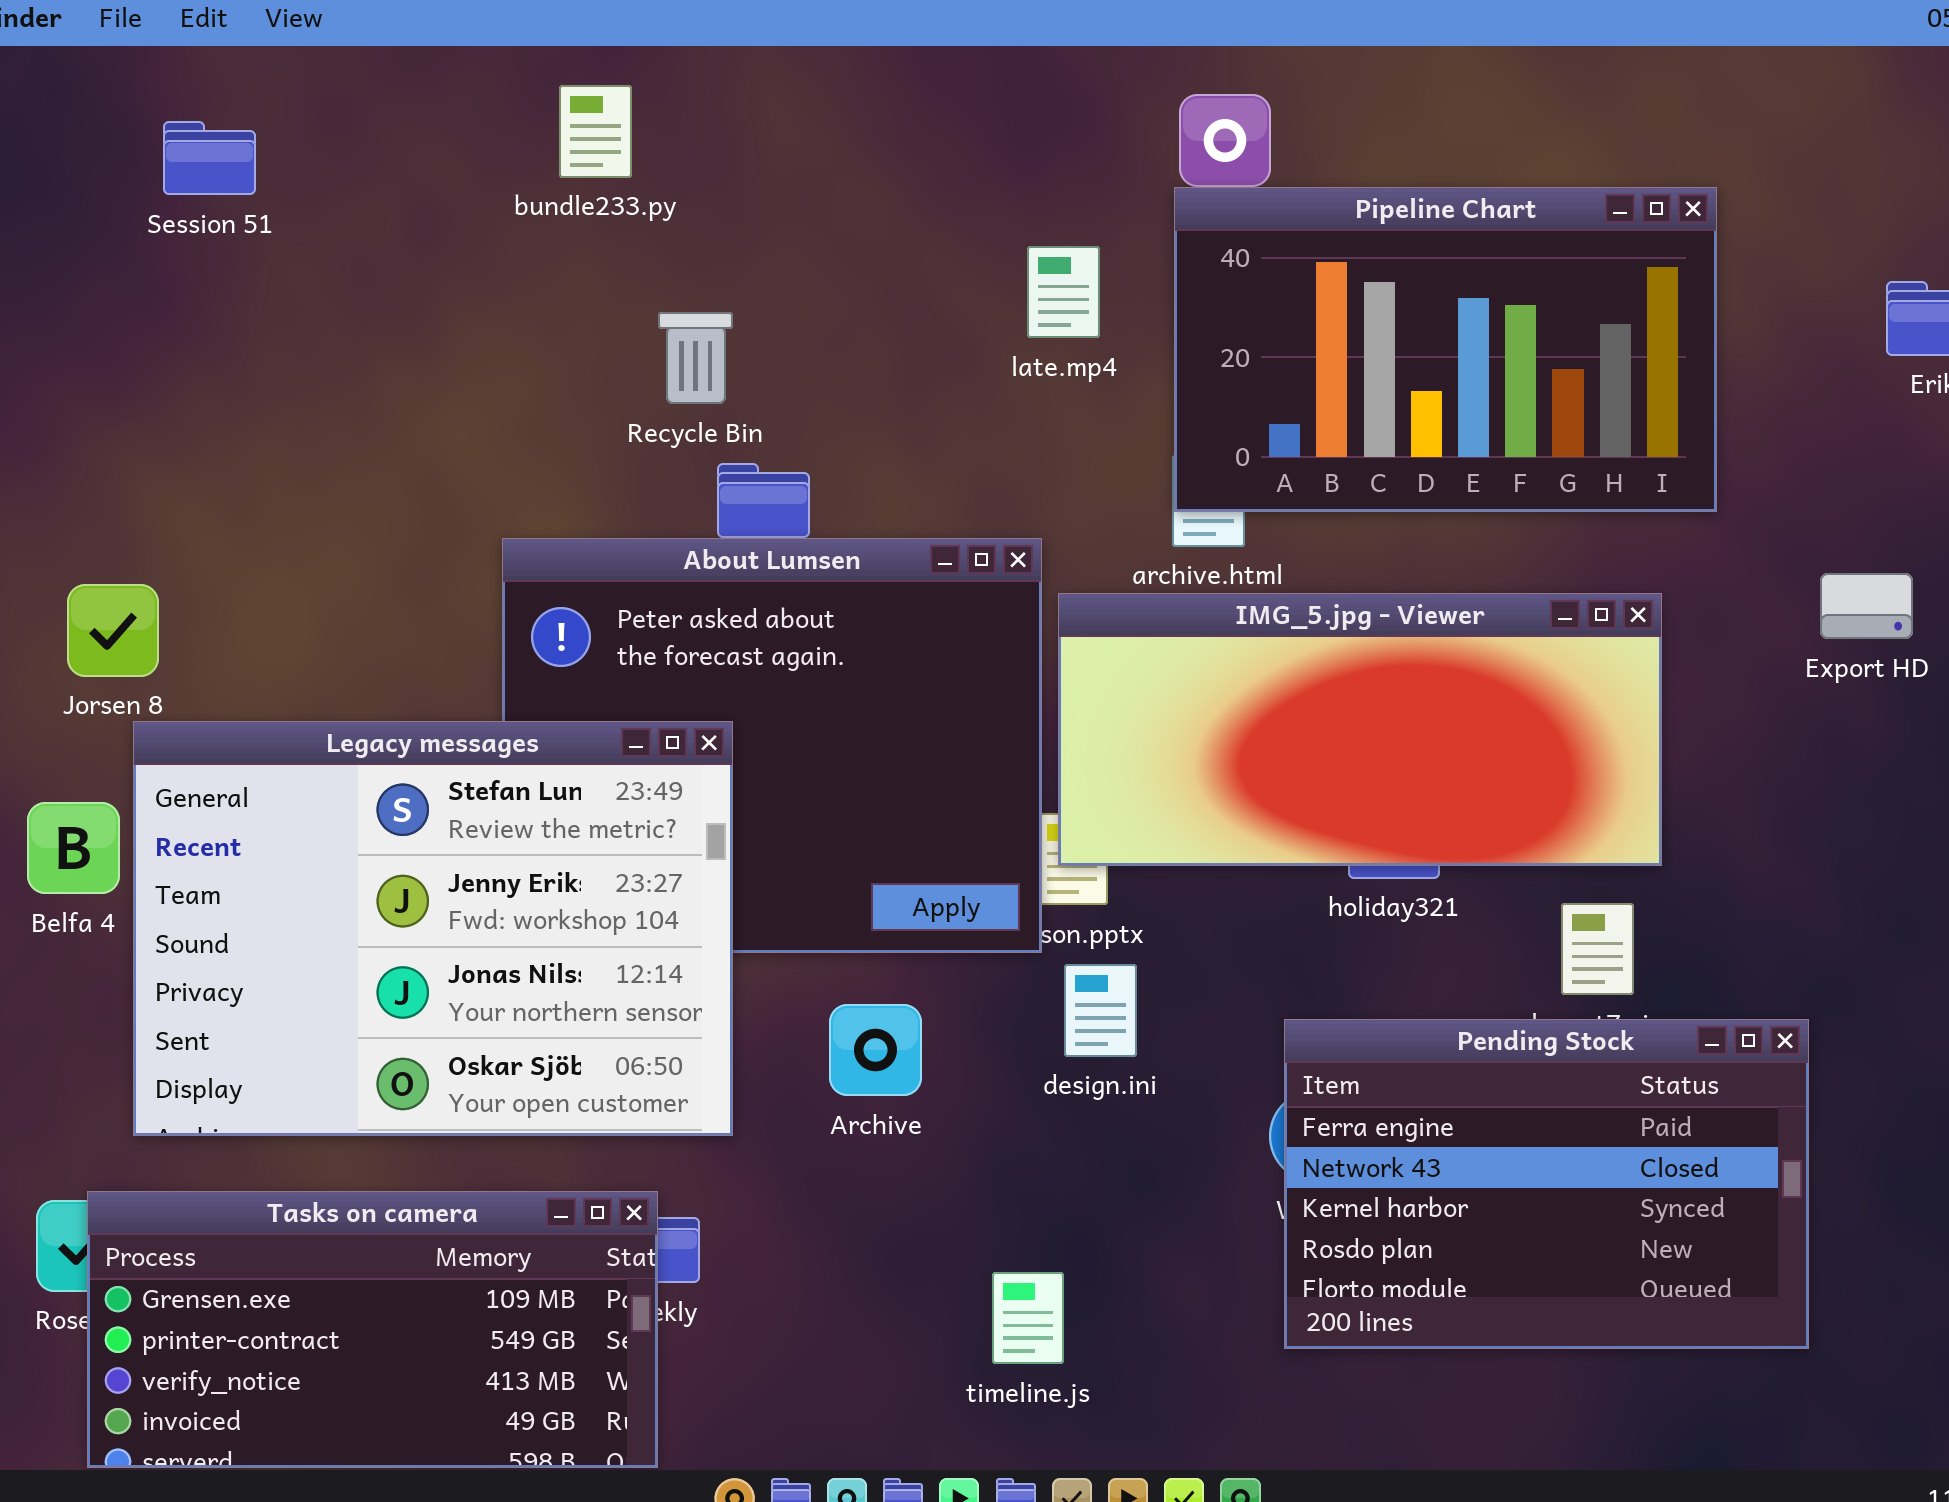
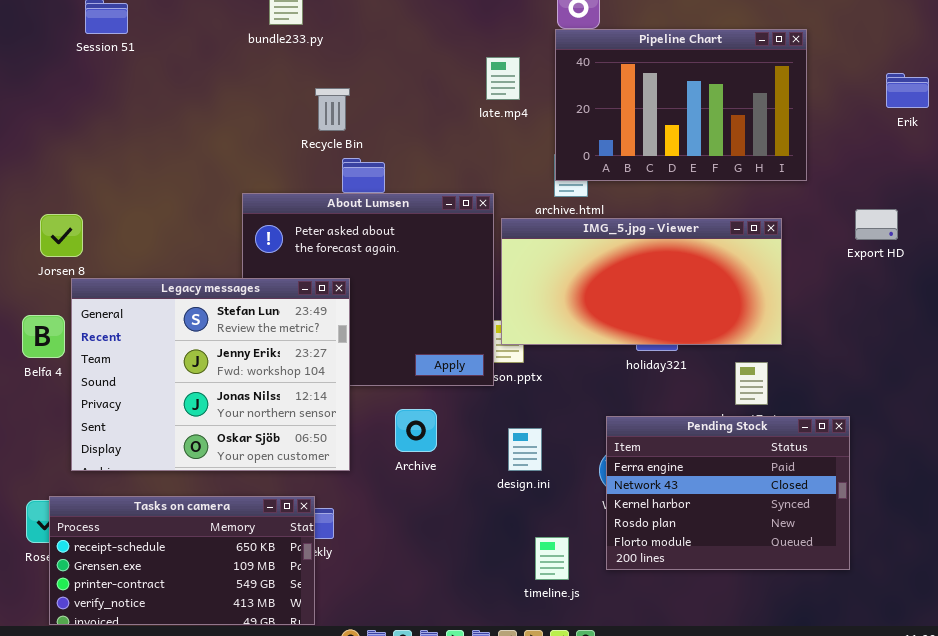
design.ini: [1064,964,1137,1057] -> [508,428,542,471], moved
Tasks on camera: [87,1191,658,1468] -> [49,496,315,625], scrolled up 1 row
timeline.js: [992,1272,1064,1364] -> [535,537,569,580], moved

